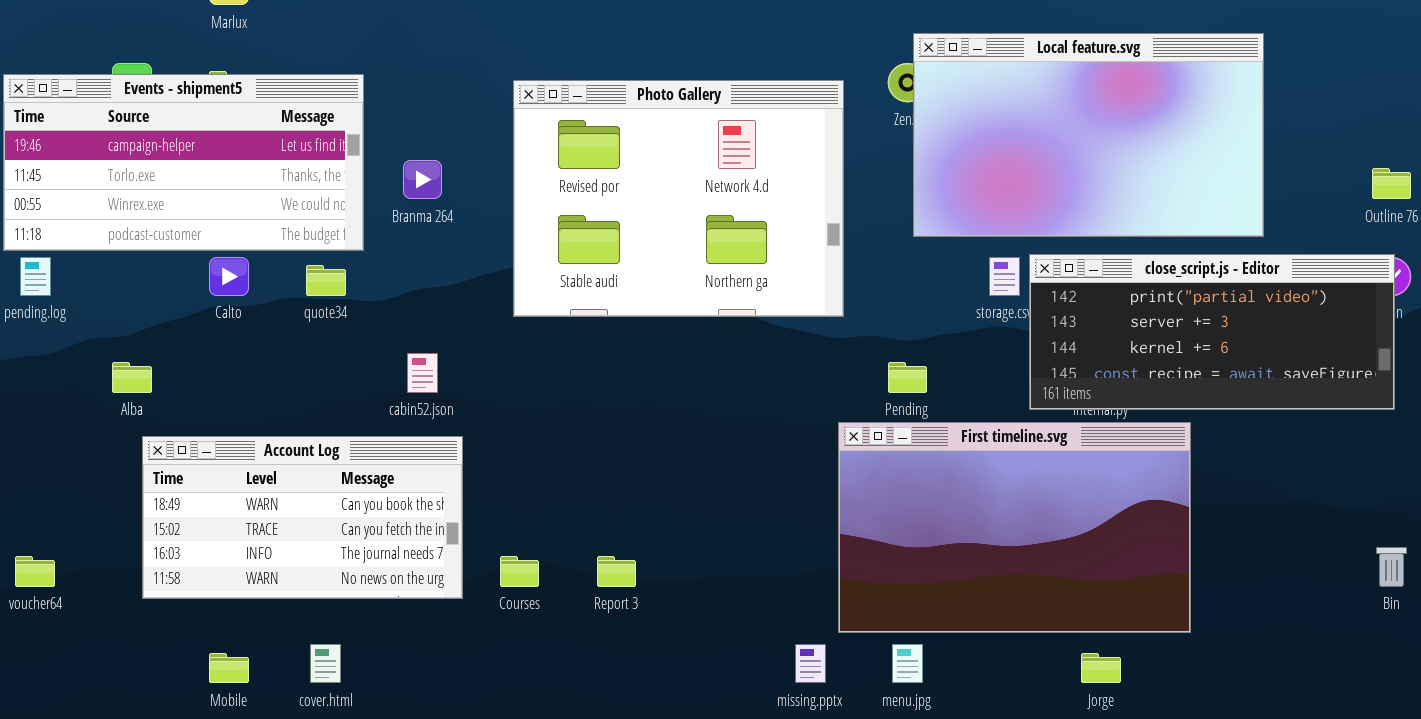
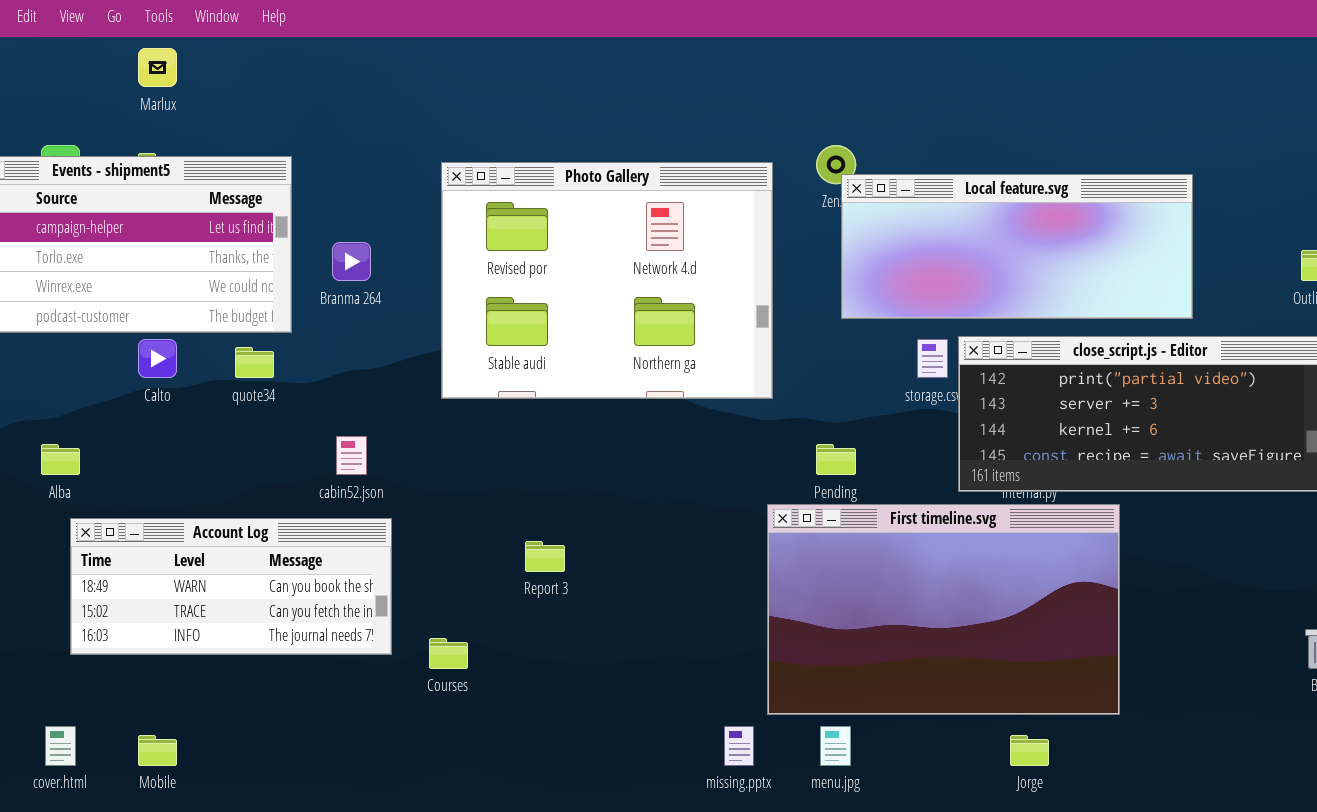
Local feature.svg: [913,33,1264,237] -> [841,174,1193,319], resized
Account Log: [142,436,463,599] -> [70,518,392,655], resized
Report 3: [597,556,636,587] -> [525,541,565,572], moved
cover.html: [310,644,341,683] -> [45,726,76,766], moved

